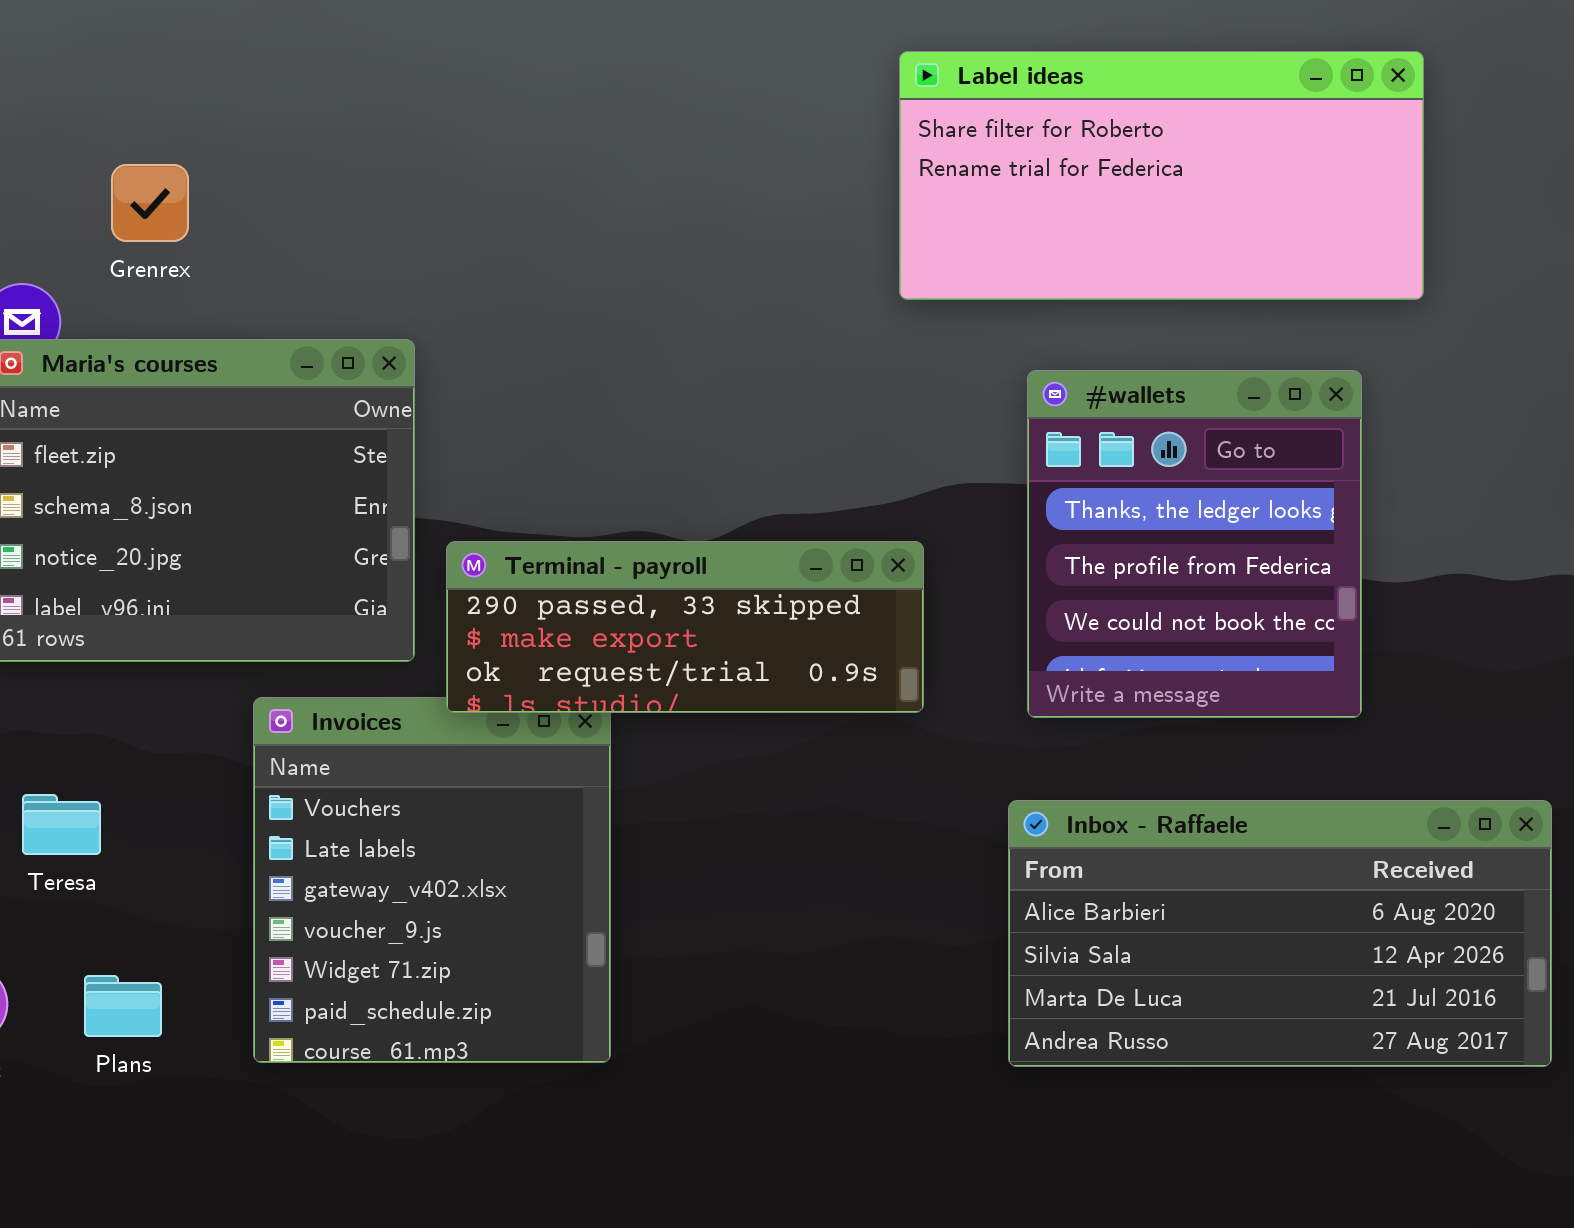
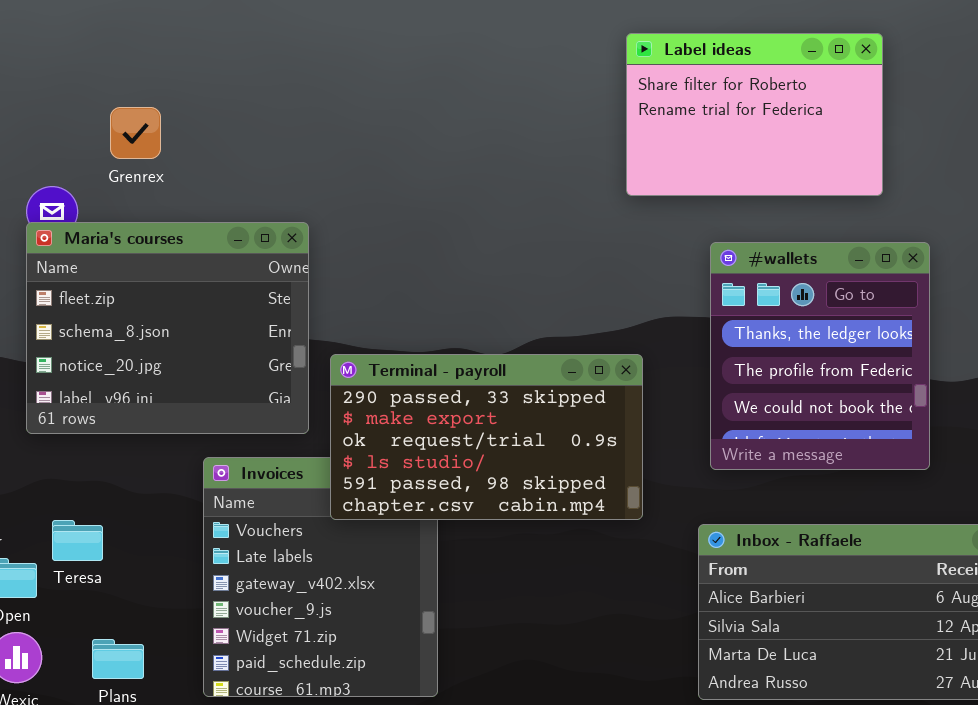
Label ideas: [899,51,1424,300] -> [626,33,883,196], resized
Terminal - payroll: [446,541,924,713] -> [330,354,643,520], resized

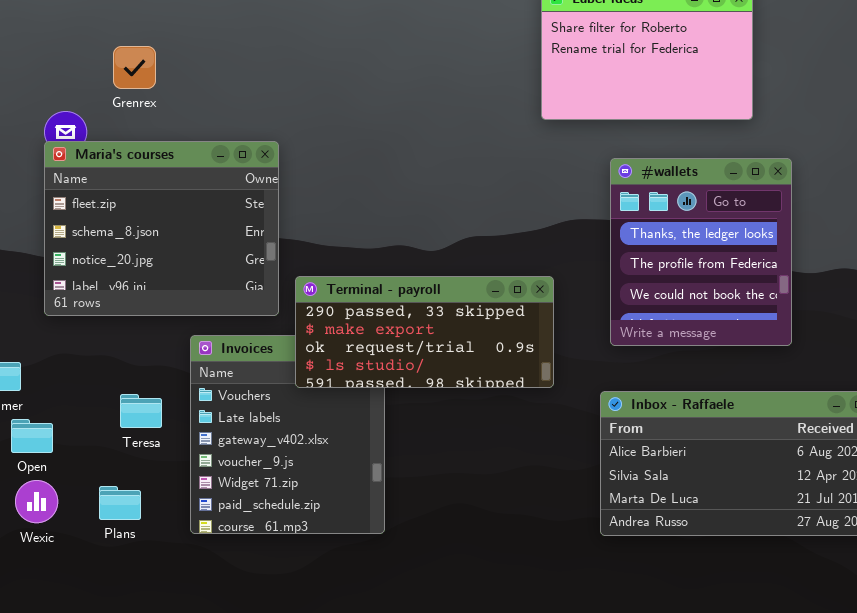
Terminal - payroll: [330,354,643,520] -> [295,276,554,388], resized
Teresa: [52,520,103,561] -> [120,394,162,428], moved

